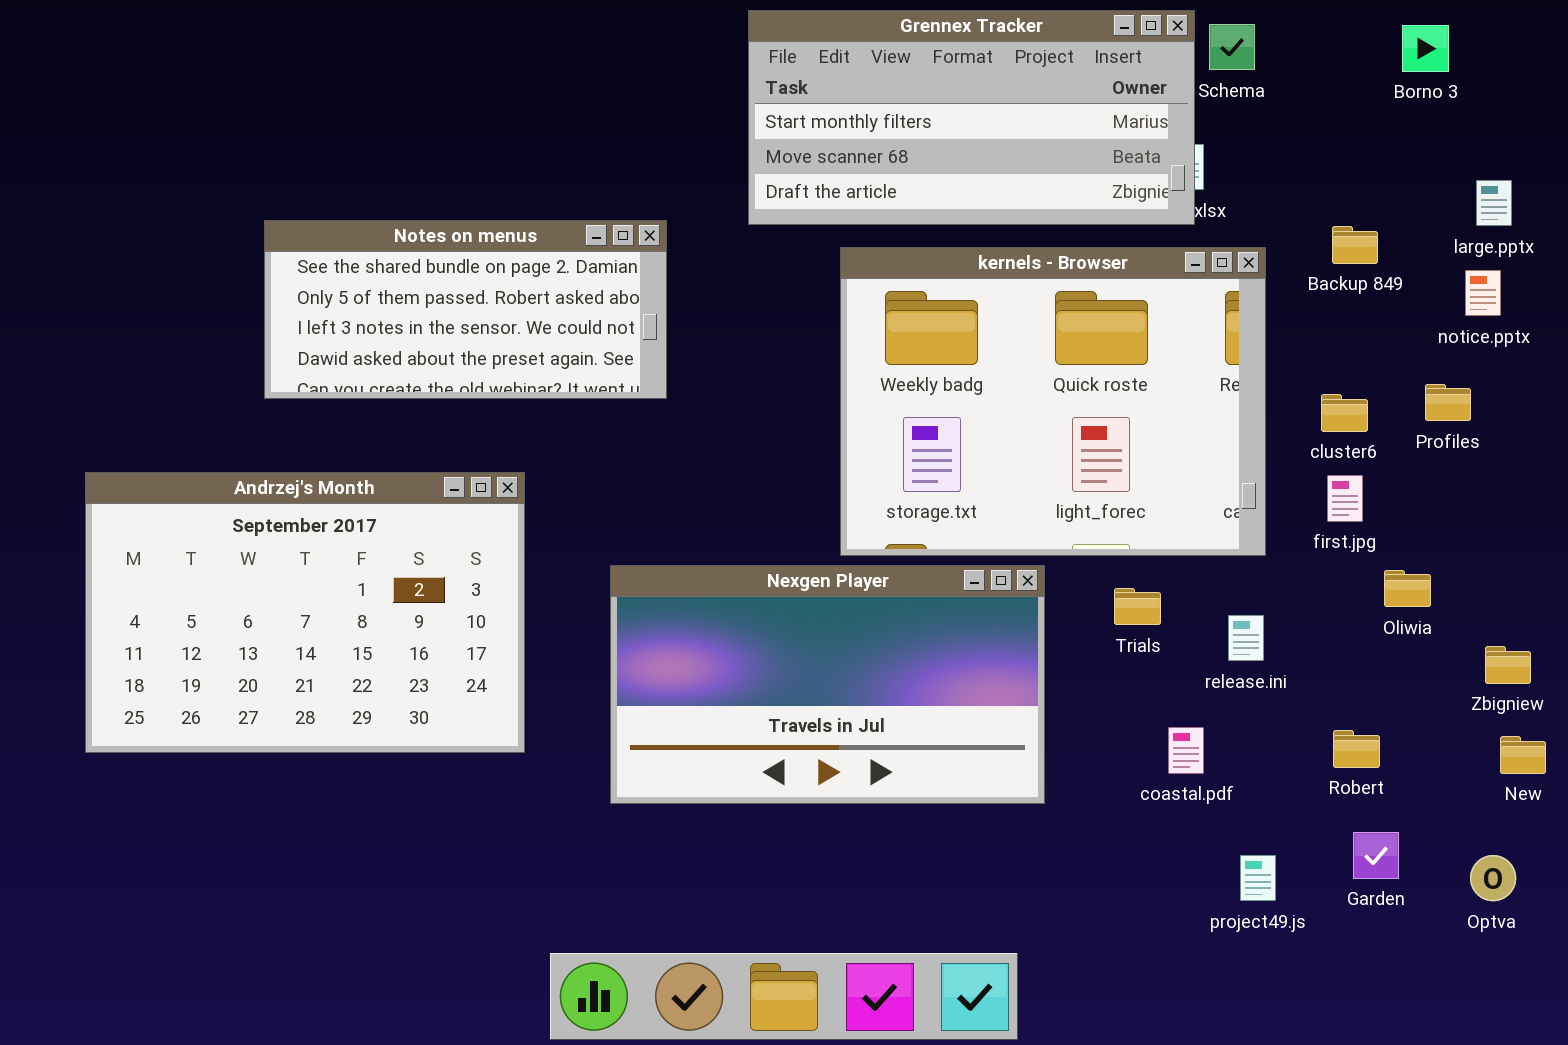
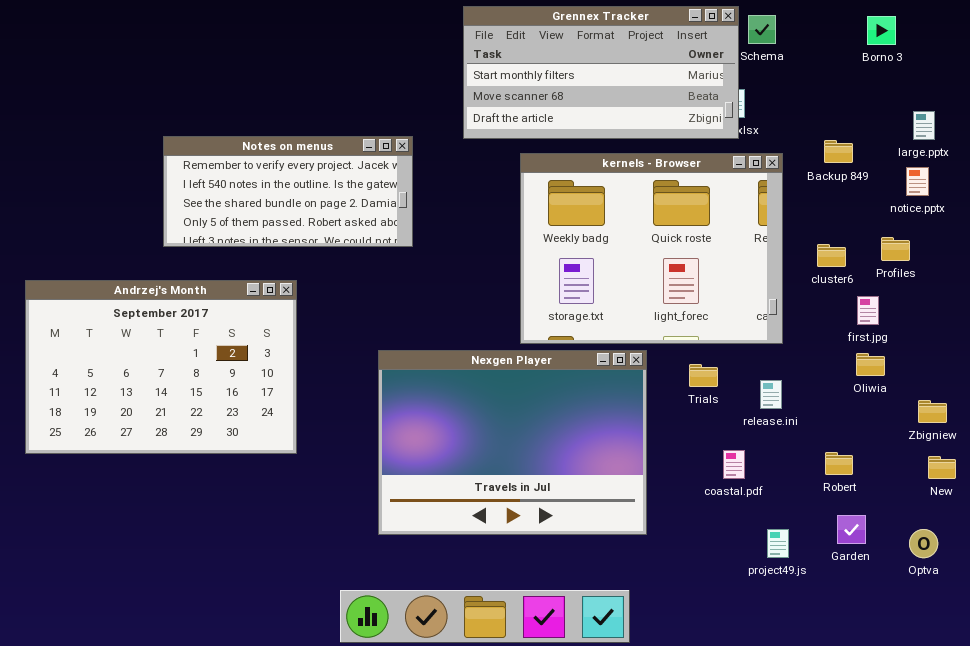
Notes on menus: [264,220,667,399] -> [163,136,413,247], scrolled up 2 rows
Andrzej's Month: [85,472,525,753] -> [25,280,297,454], moved
first.jpg: [1327,475,1363,522] -> [857,296,879,325], moved
Nexgen Player: [610,565,1045,804] -> [378,350,647,535], resized

